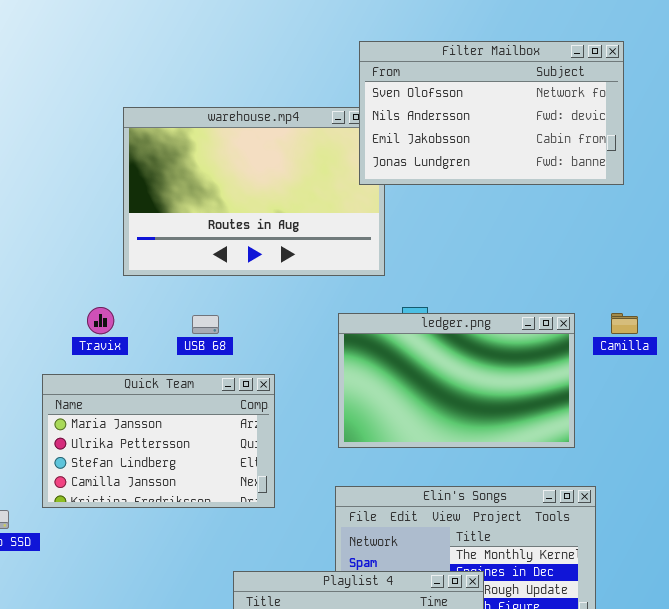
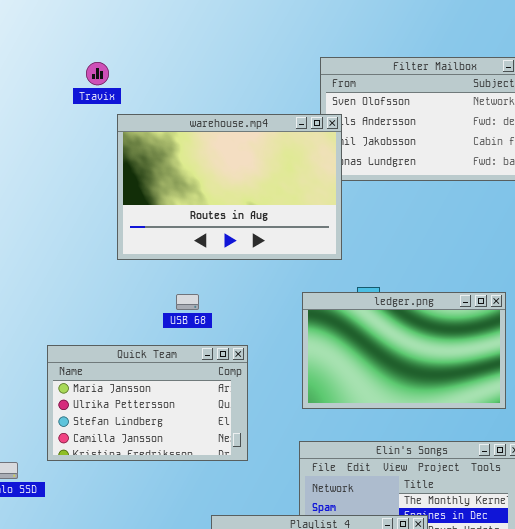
warehouse.mp4: [123,107,385,276] -> [117,114,342,260], raised
Travix: [87,307,114,334] -> [86,62,109,85], moved

